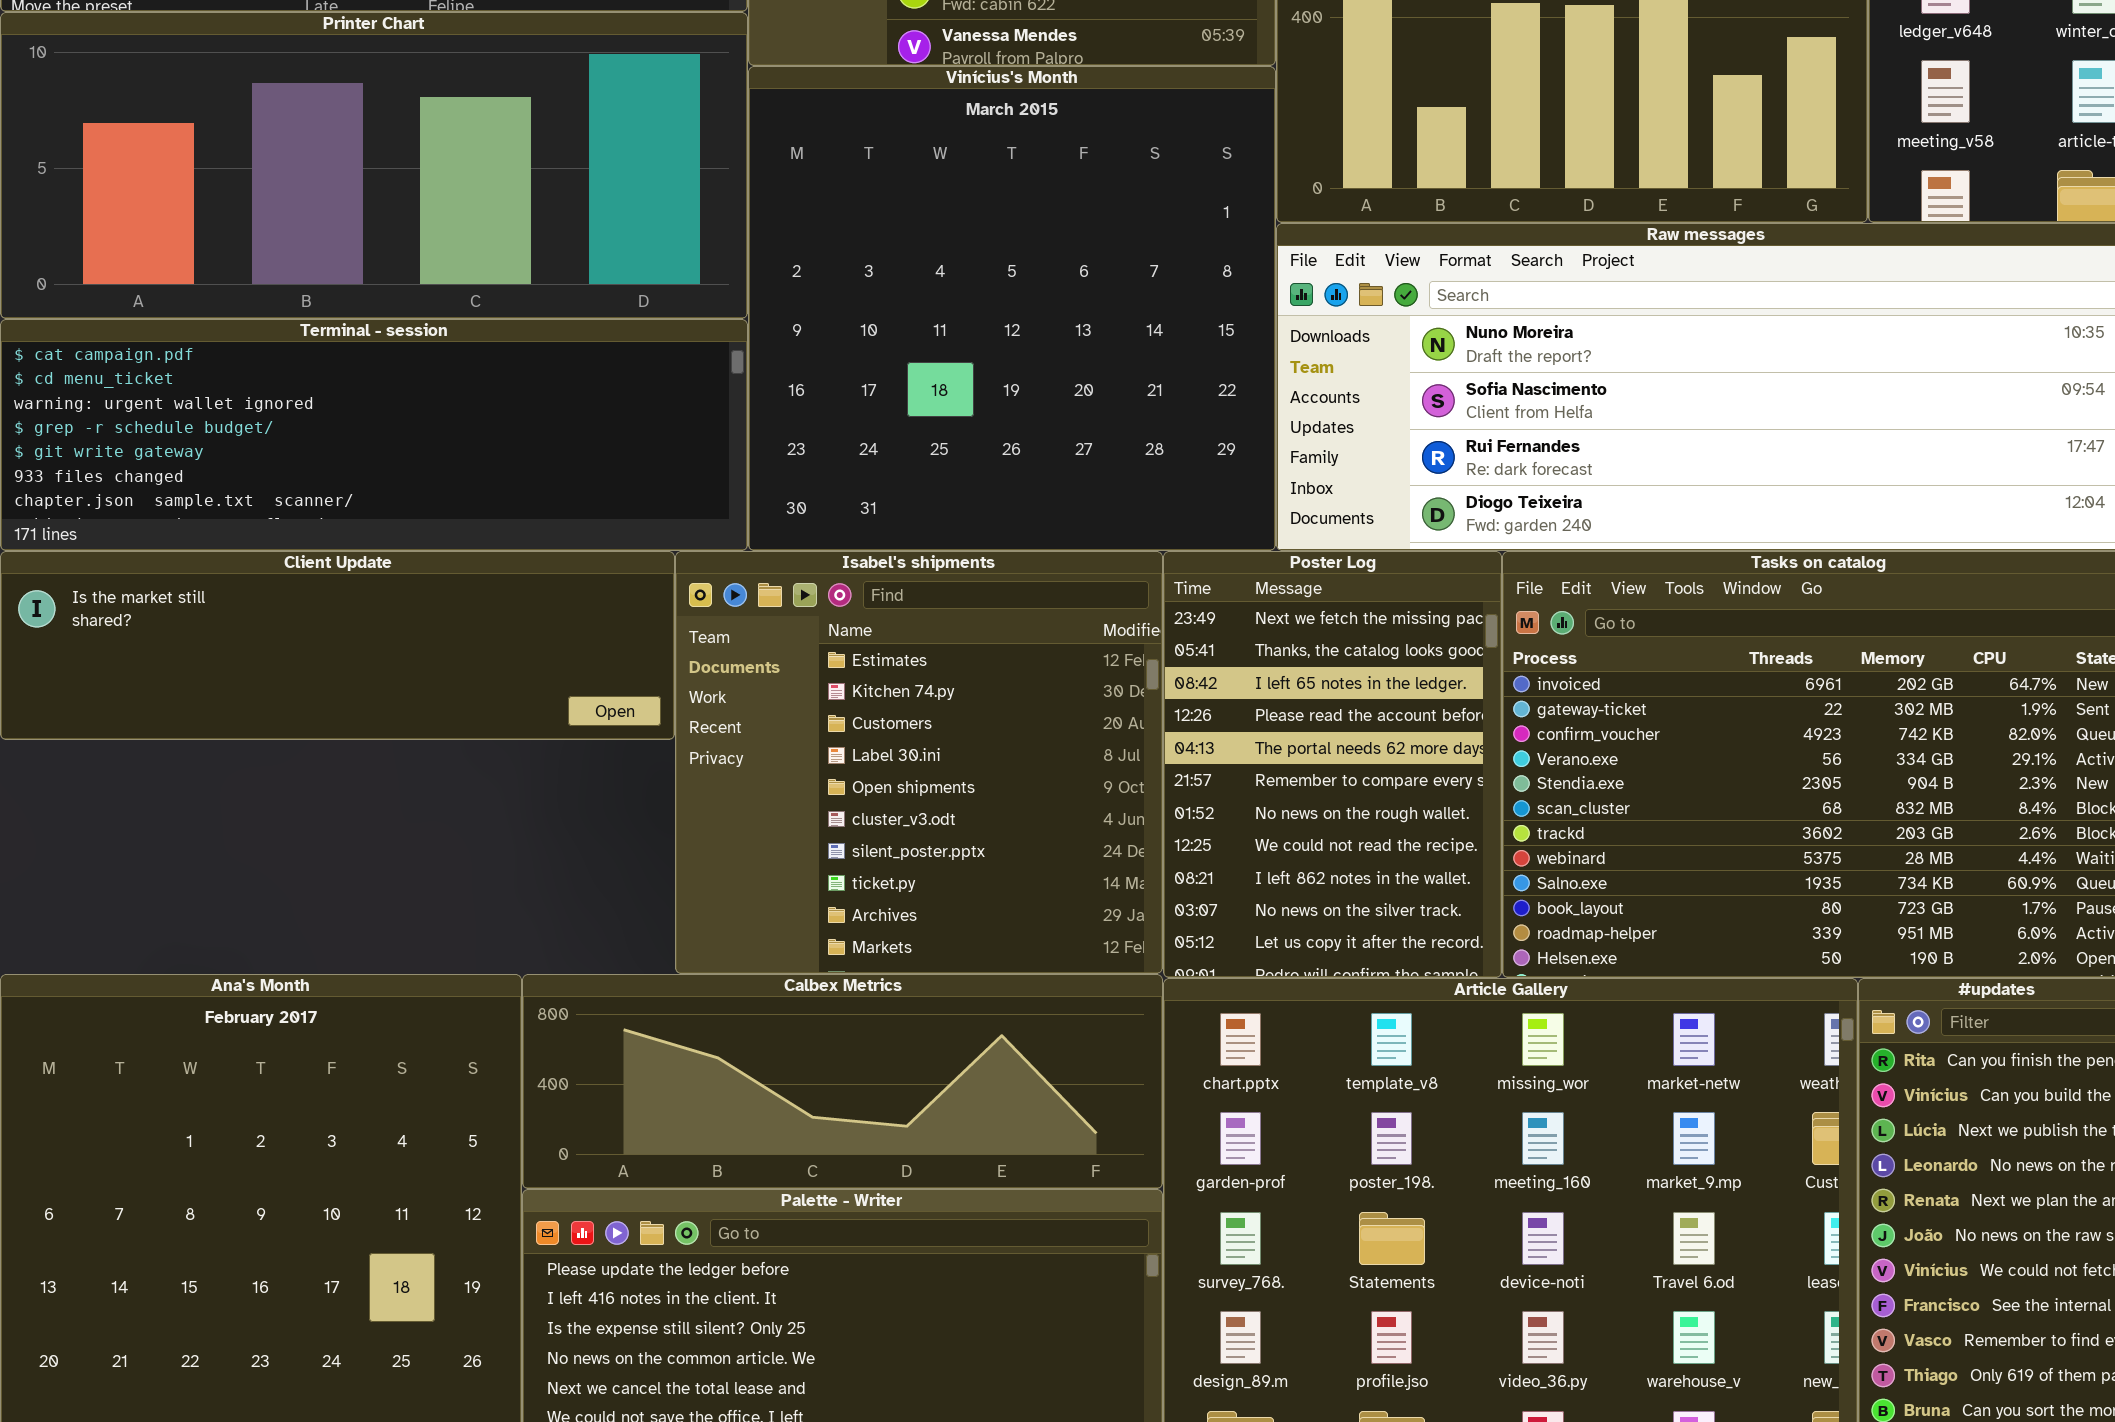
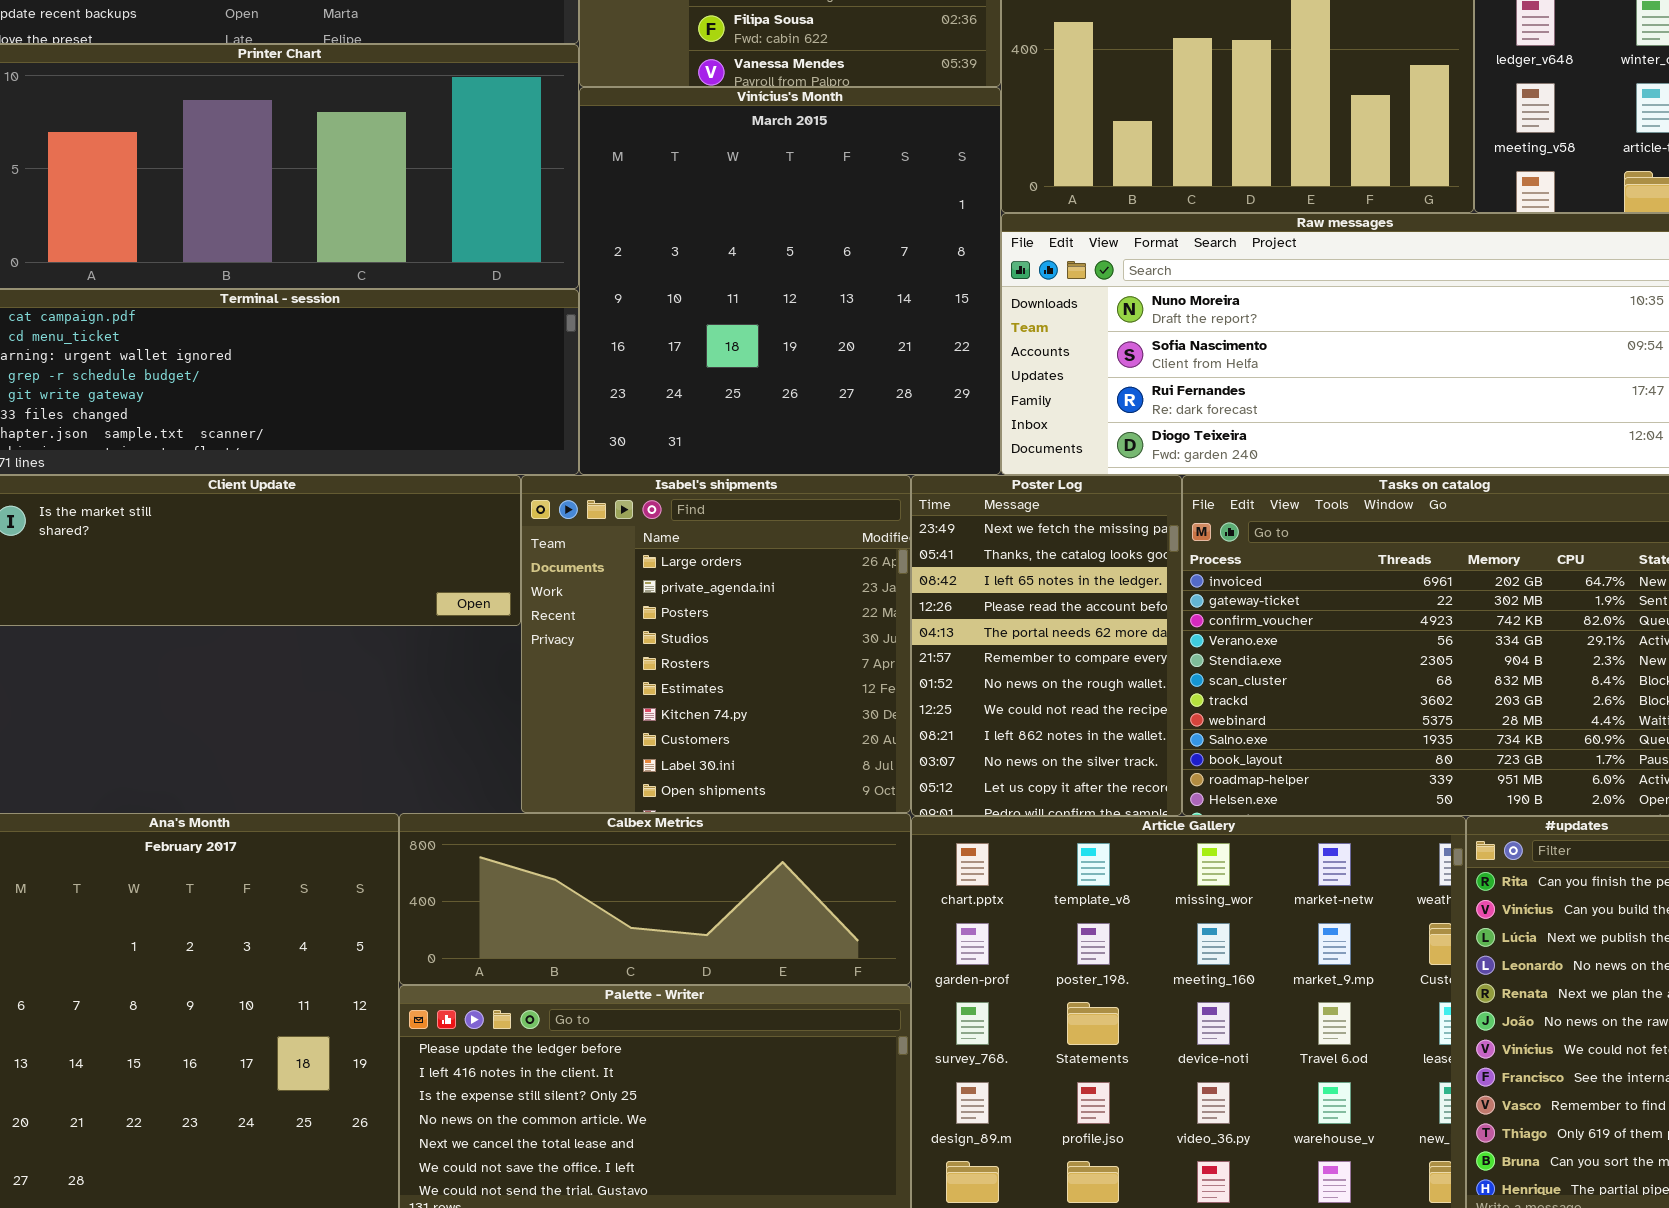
Isabel's shipments: [675,551,1163,974] -> [521,475,911,813], scrolled up 5 rows

